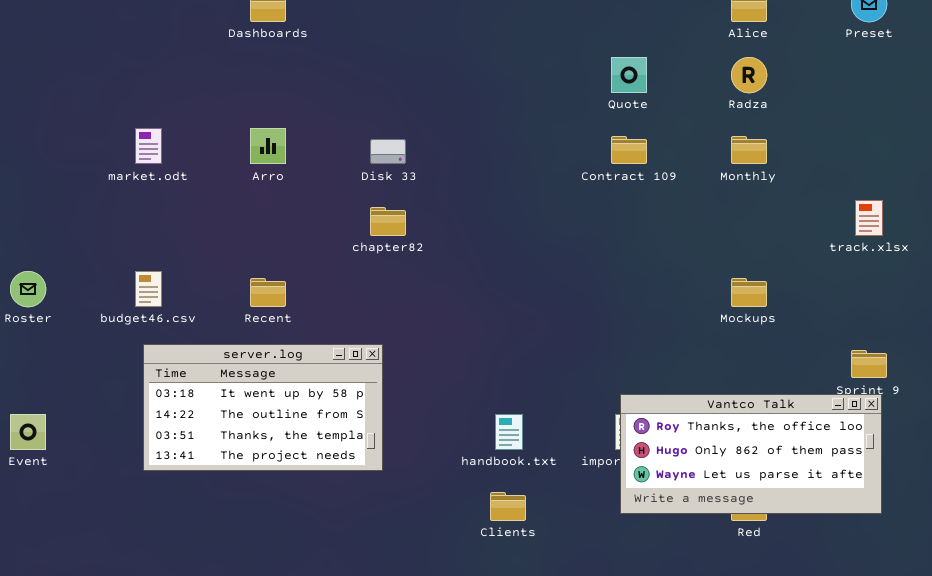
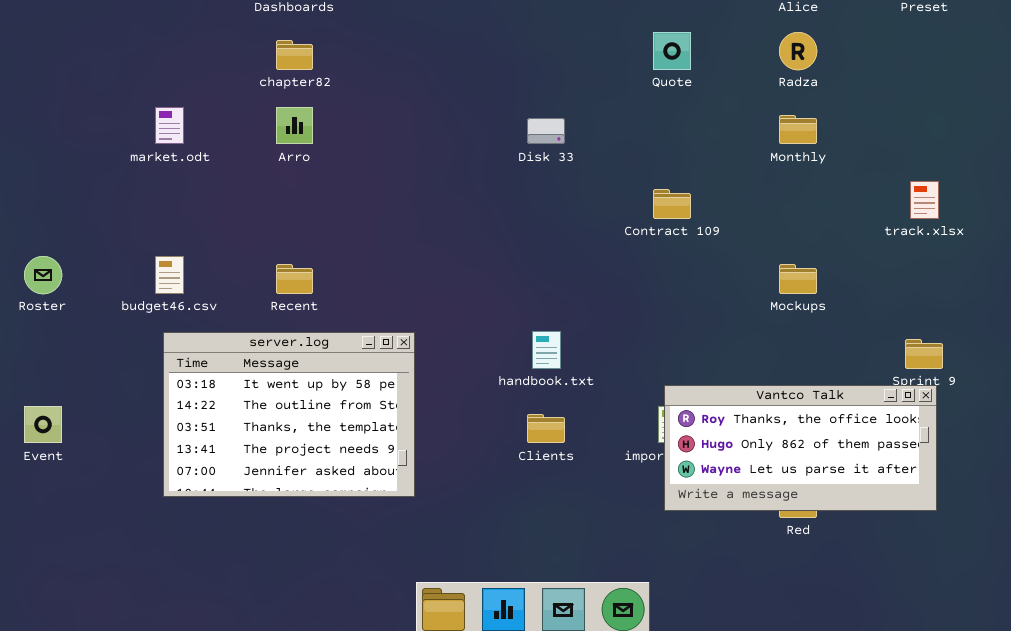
Contract 109: [611,136,647,164] -> [653,189,691,219], moved
Disk 33: [370,139,406,164] -> [527,118,565,144], moved
chapter82: [370,207,406,236] -> [276,40,313,70], moved
server.log: [143,344,383,471] -> [163,332,415,497], resized
handbook.txt: [495,414,523,450] -> [532,331,561,369], moved
Clients: [490,492,526,521] -> [527,414,565,443], moved

